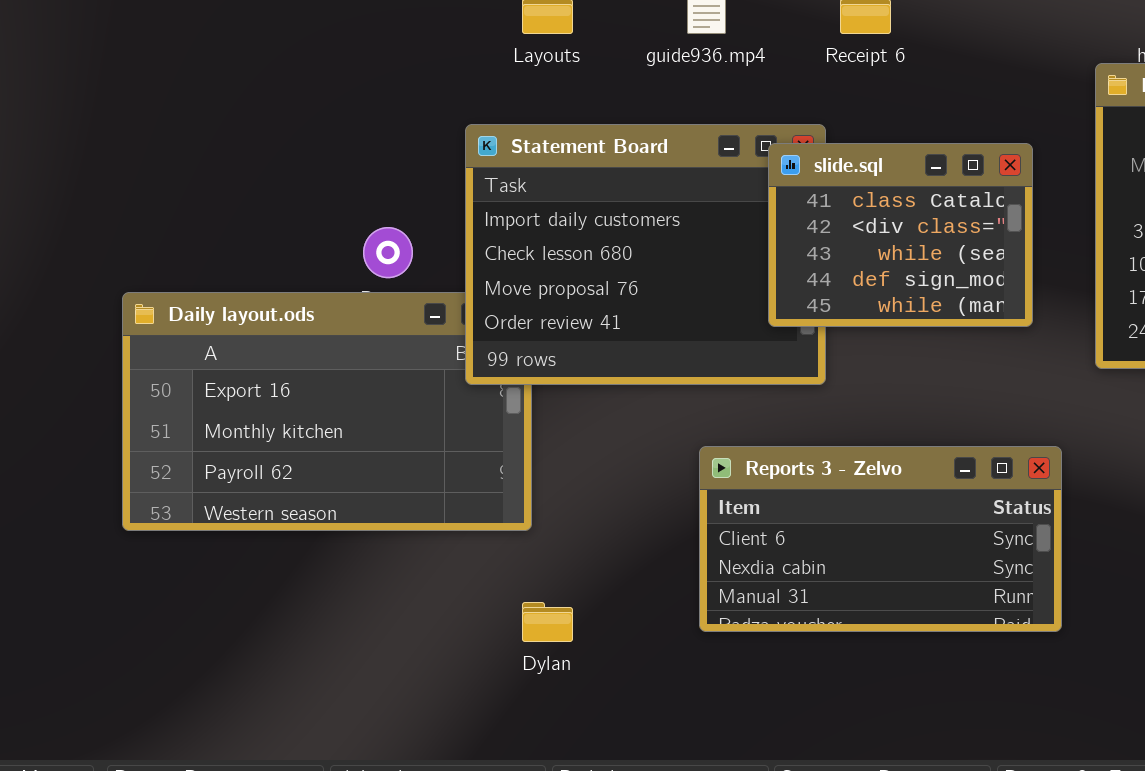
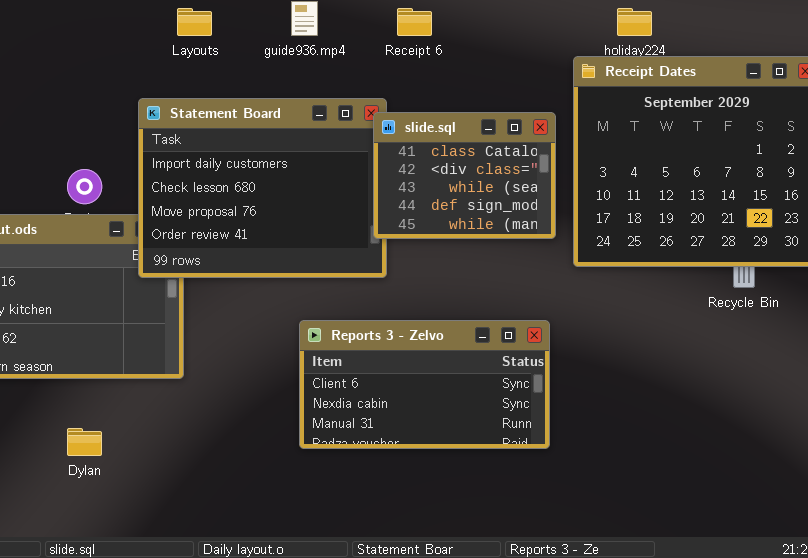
slide.sql: [768,143,1033,327] -> [373,112,556,239], moved
Dylan: [522,602,573,642] -> [67,428,102,456], moved

